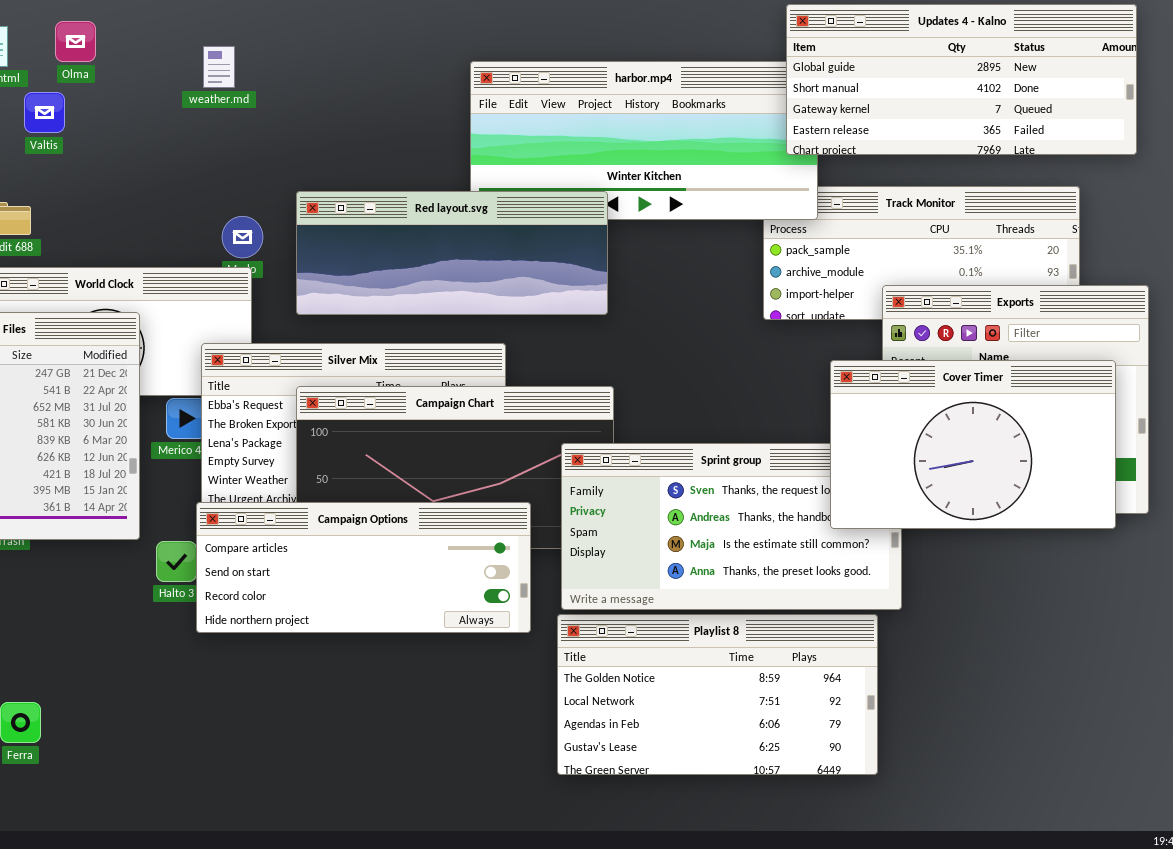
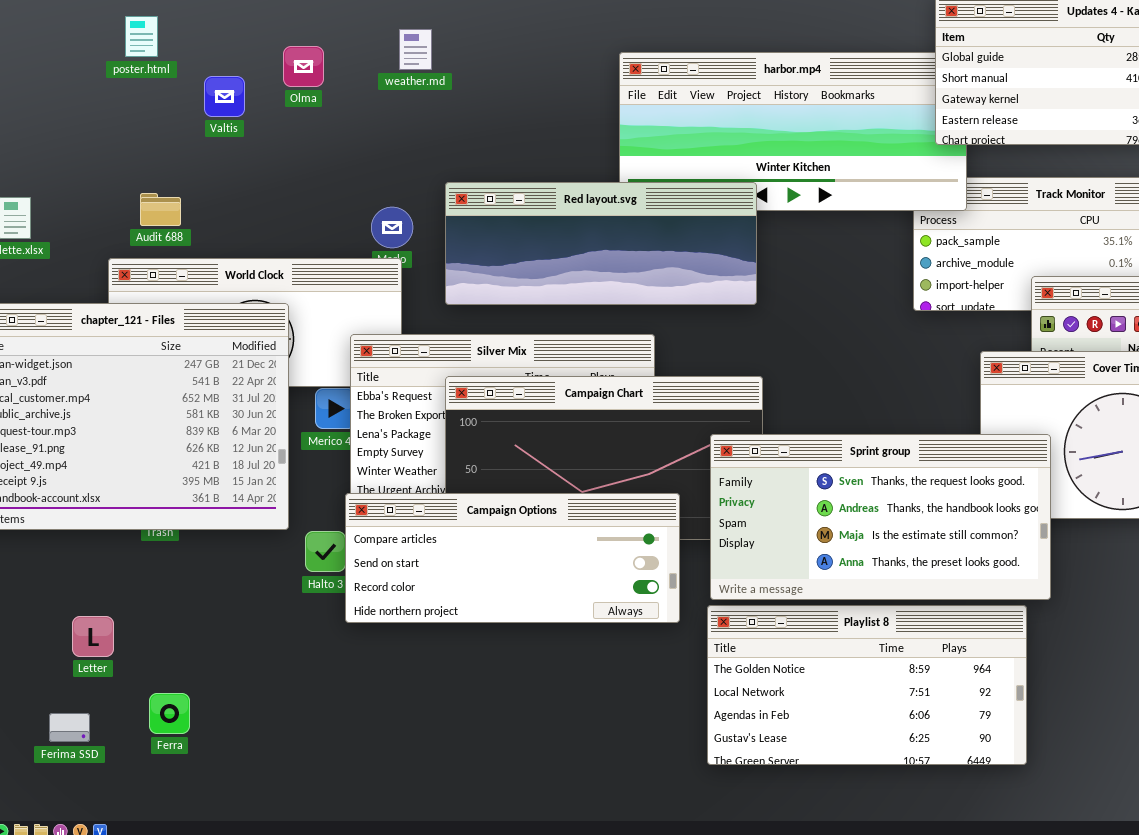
Olma: [55,21,96,62] -> [283,46,324,87], moved
weather.md: [203,46,235,88] -> [399,29,432,70], moved
Valtis: [24,92,65,133] -> [204,76,245,117], moved
Sprint group: [561,443,902,610] -> [710,434,1051,600], raised

